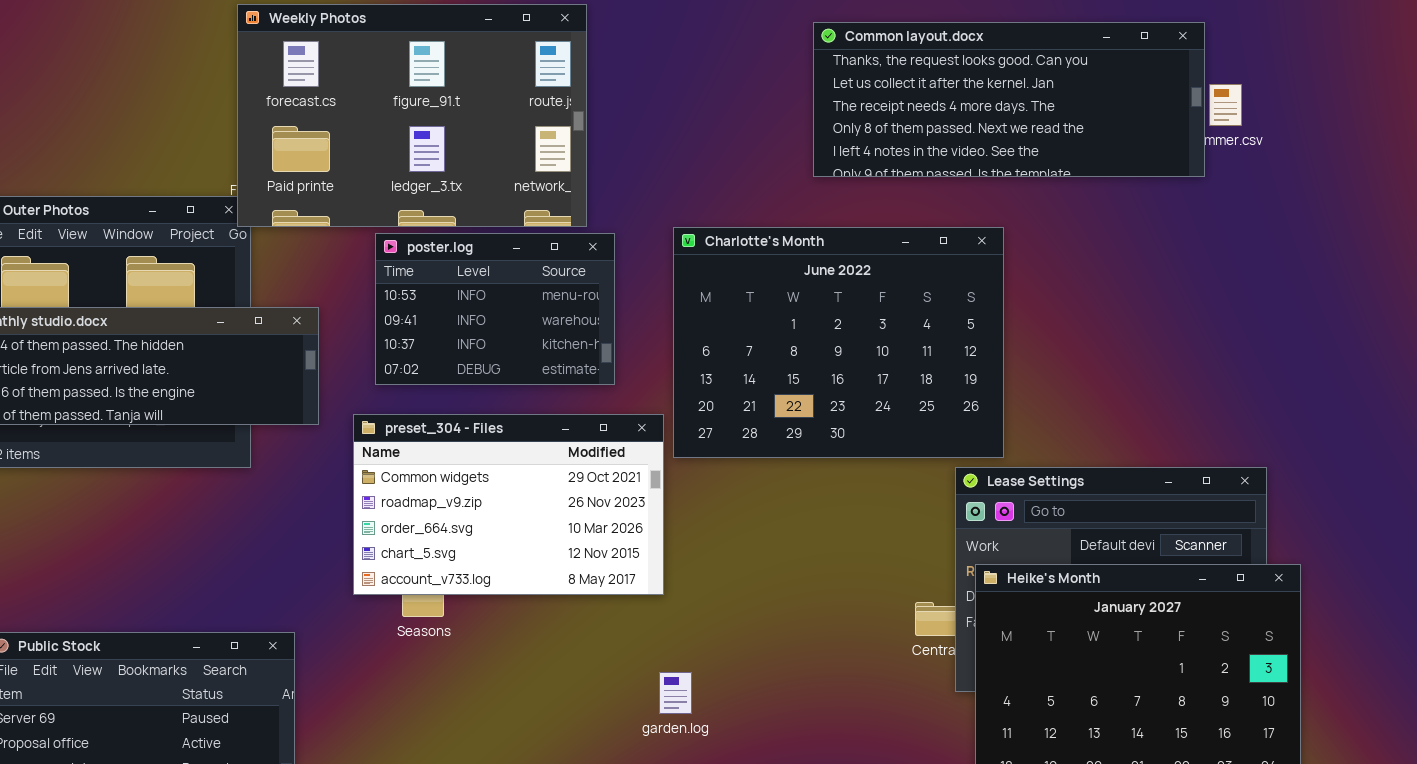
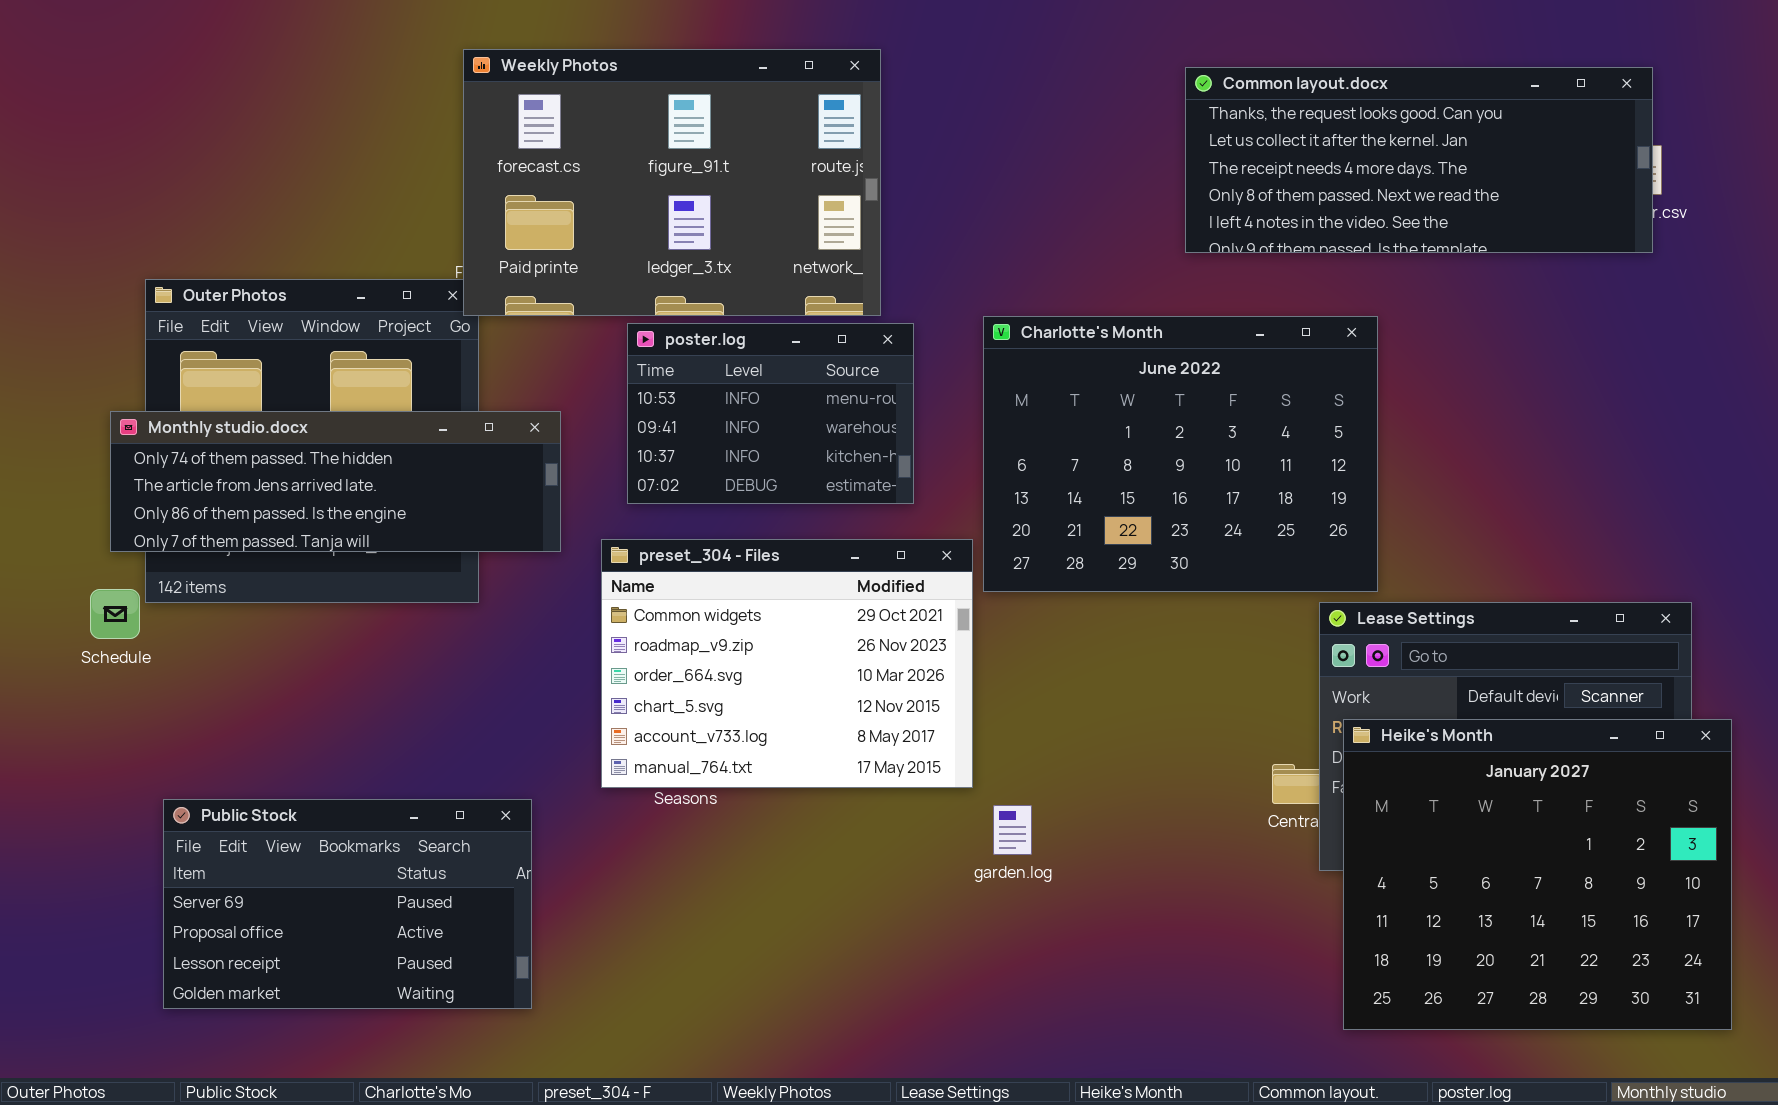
Common layout.docx: [813,22,1205,177] -> [1185,67,1653,253], moved
preset_304 - Files: [353,414,664,595] -> [601,539,973,788], resized
garden.log: [659,672,692,714] -> [993,805,1032,855], moved

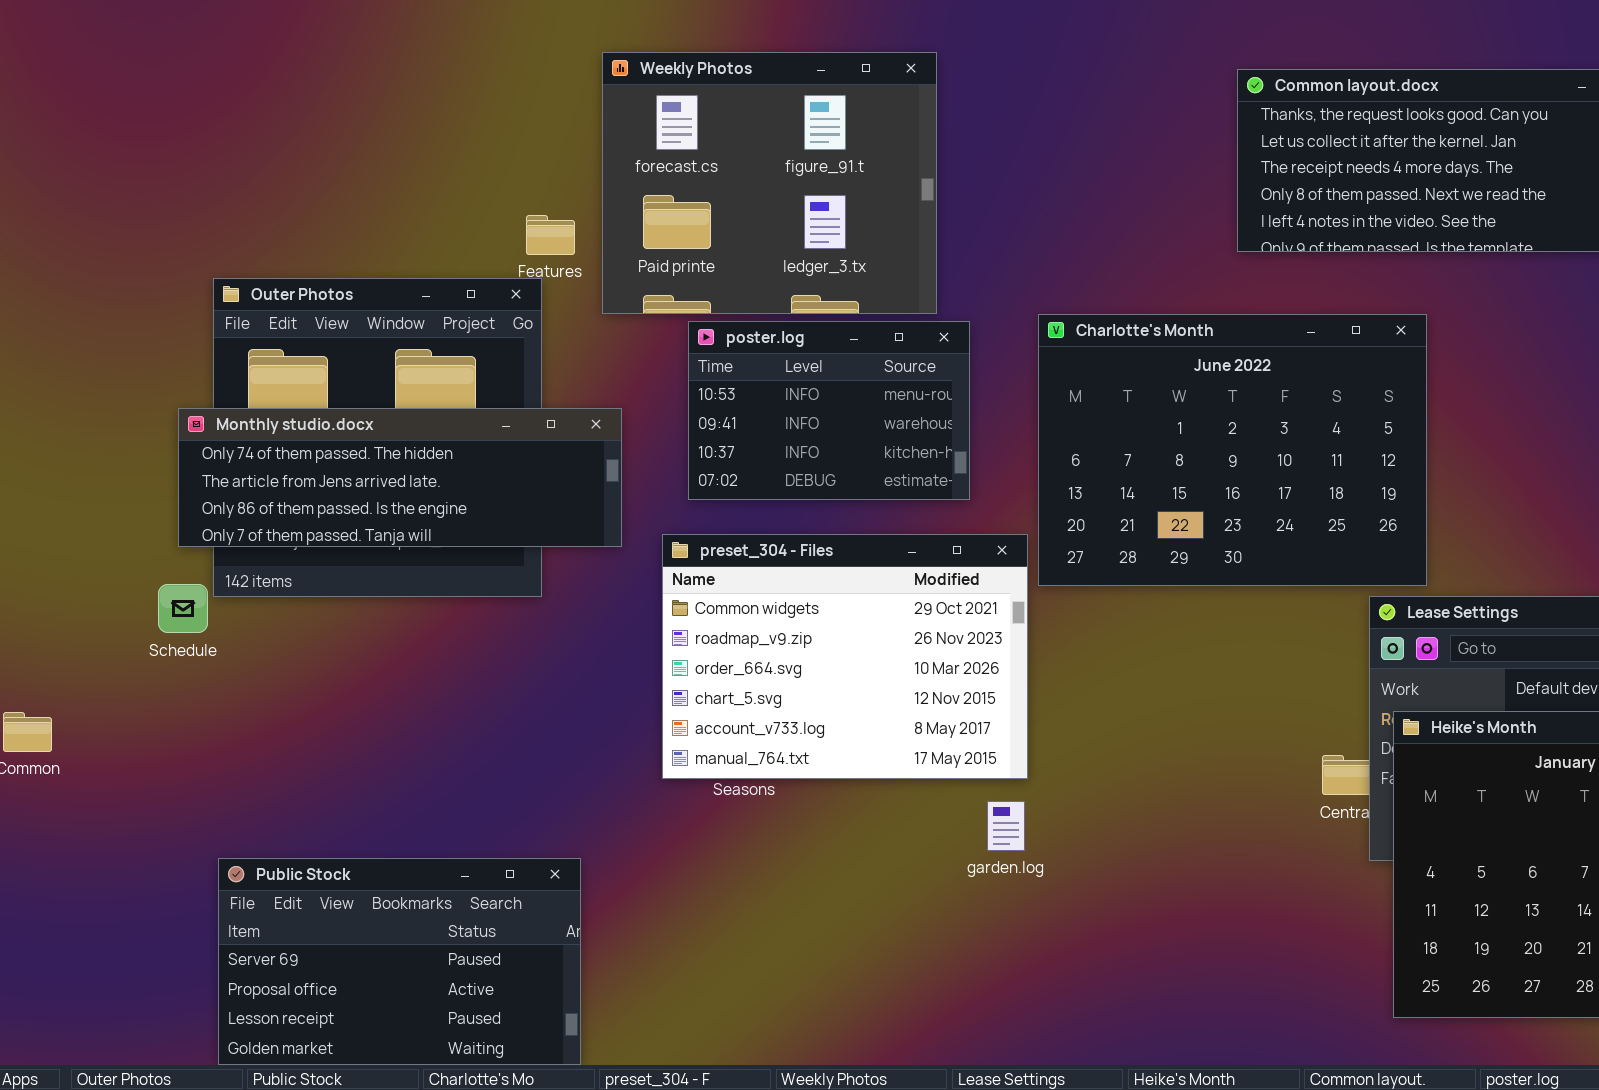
Weekly Photos: [463,49,881,316] -> [602,52,937,314], resized
Public Stock: [163,799,532,1009] -> [218,858,581,1065], moved
garden.log: [993,805,1032,855] -> [987,801,1025,851], moved

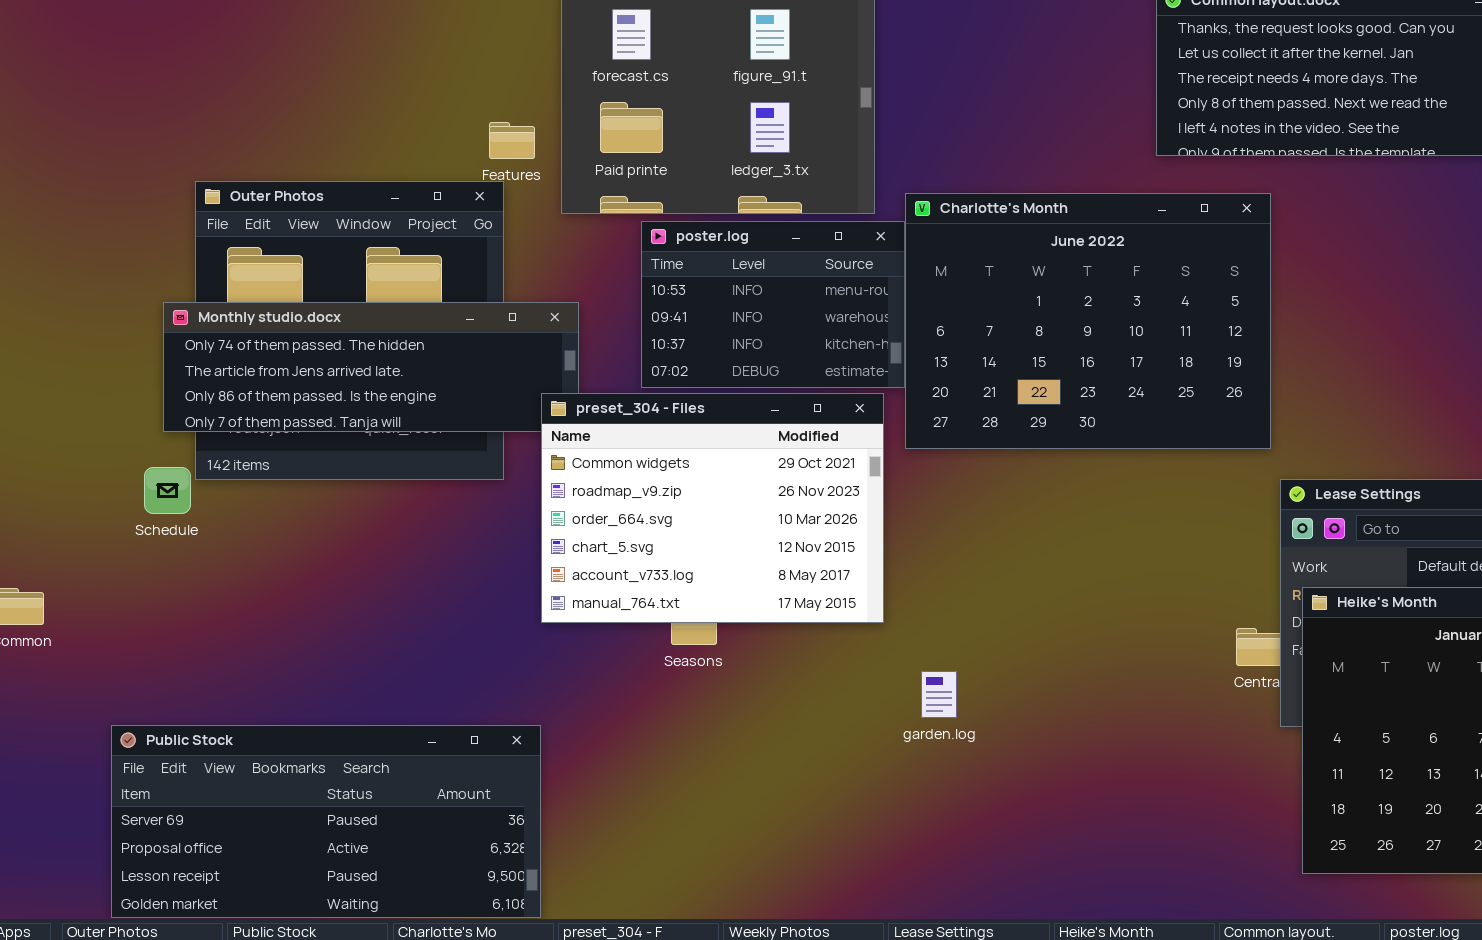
Charlotte's Month: [1038,314,1427,586] -> [905,193,1271,449], moved
preset_304 - Files: [662,534,1028,779] -> [541,393,884,623], moved
Public Stock: [218,858,581,1065] -> [111,725,541,918], resized

